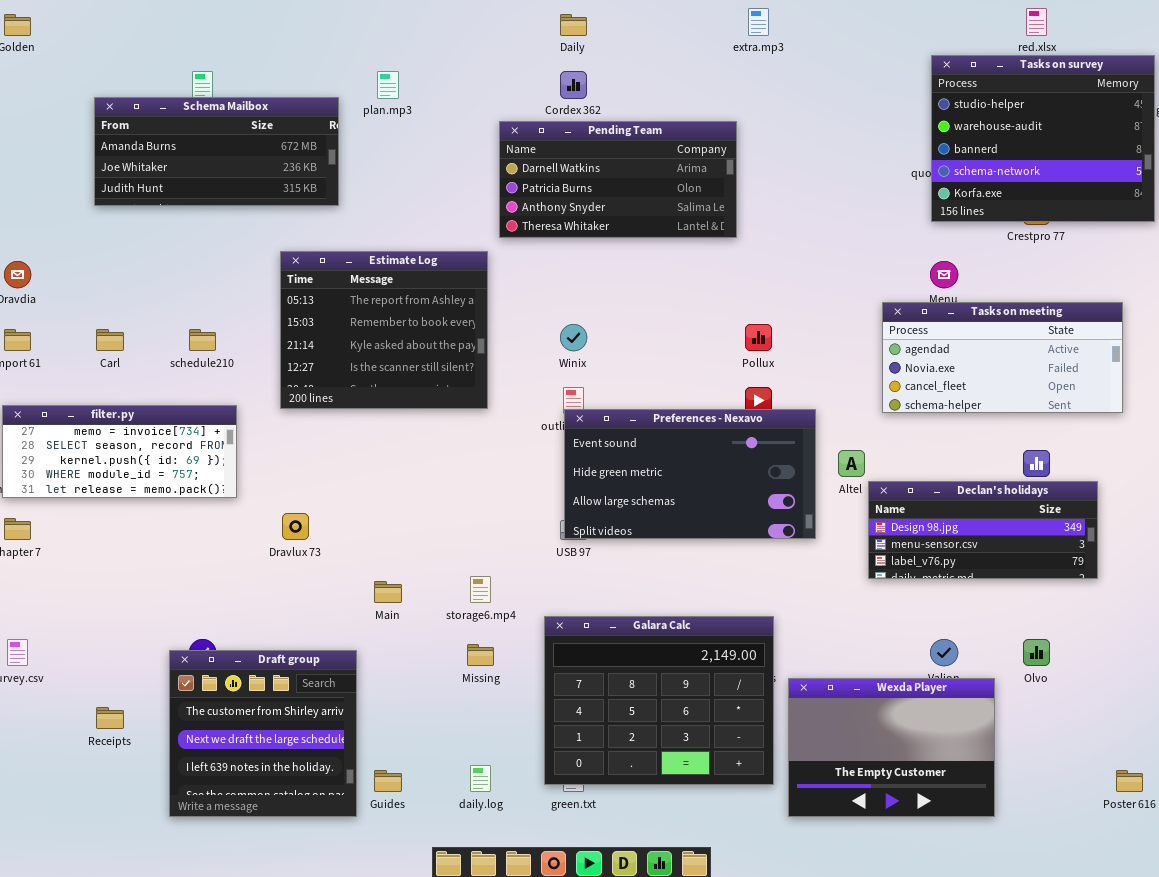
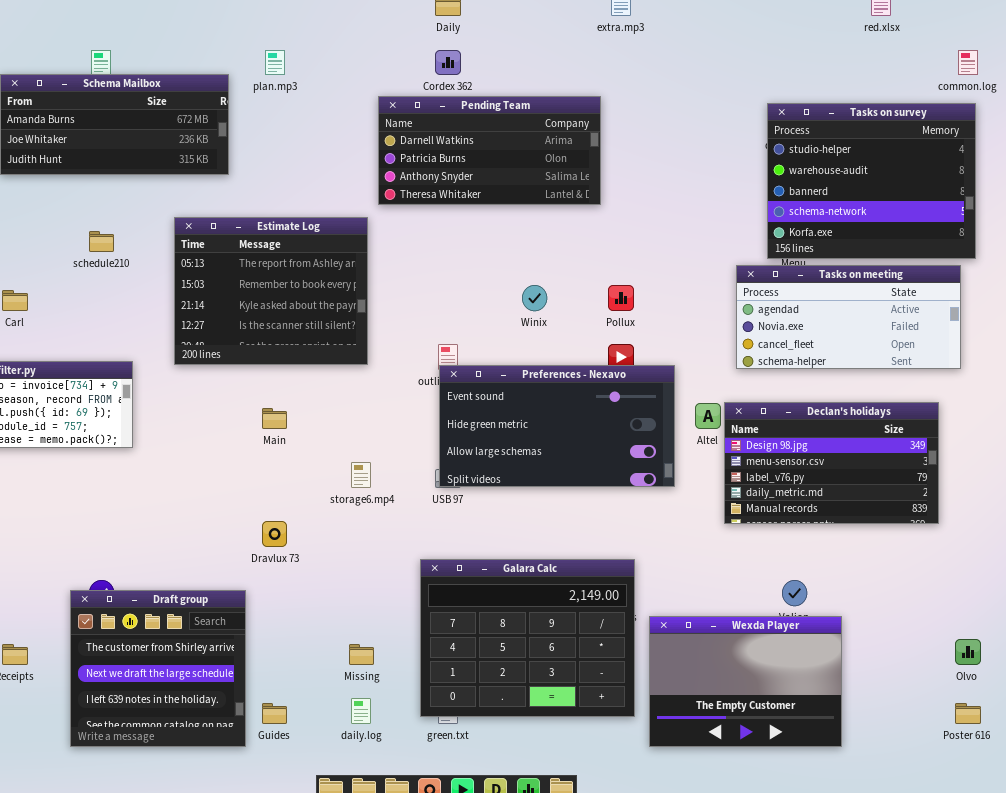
Tasks on survey: [931,55,1155,222] -> [767,103,976,259], moved
Winix: [560,324,587,351] -> [522,285,547,311], moved
schedule210: [189,329,216,351] -> [89,231,114,252], moved
Declan's holidays: [868,481,1098,579] -> [724,402,939,524], resized
Dravlux 73: [282,513,309,540] -> [262,521,287,547], moved
storage6.mp4: [470,576,491,603] -> [351,462,371,488], moved
Main: [374,581,402,603] -> [262,408,287,429], moved
Olvo: [1023,639,1050,666] -> [955,639,981,665], moved
Missing: [467,644,494,666] -> [349,644,374,665], moved

